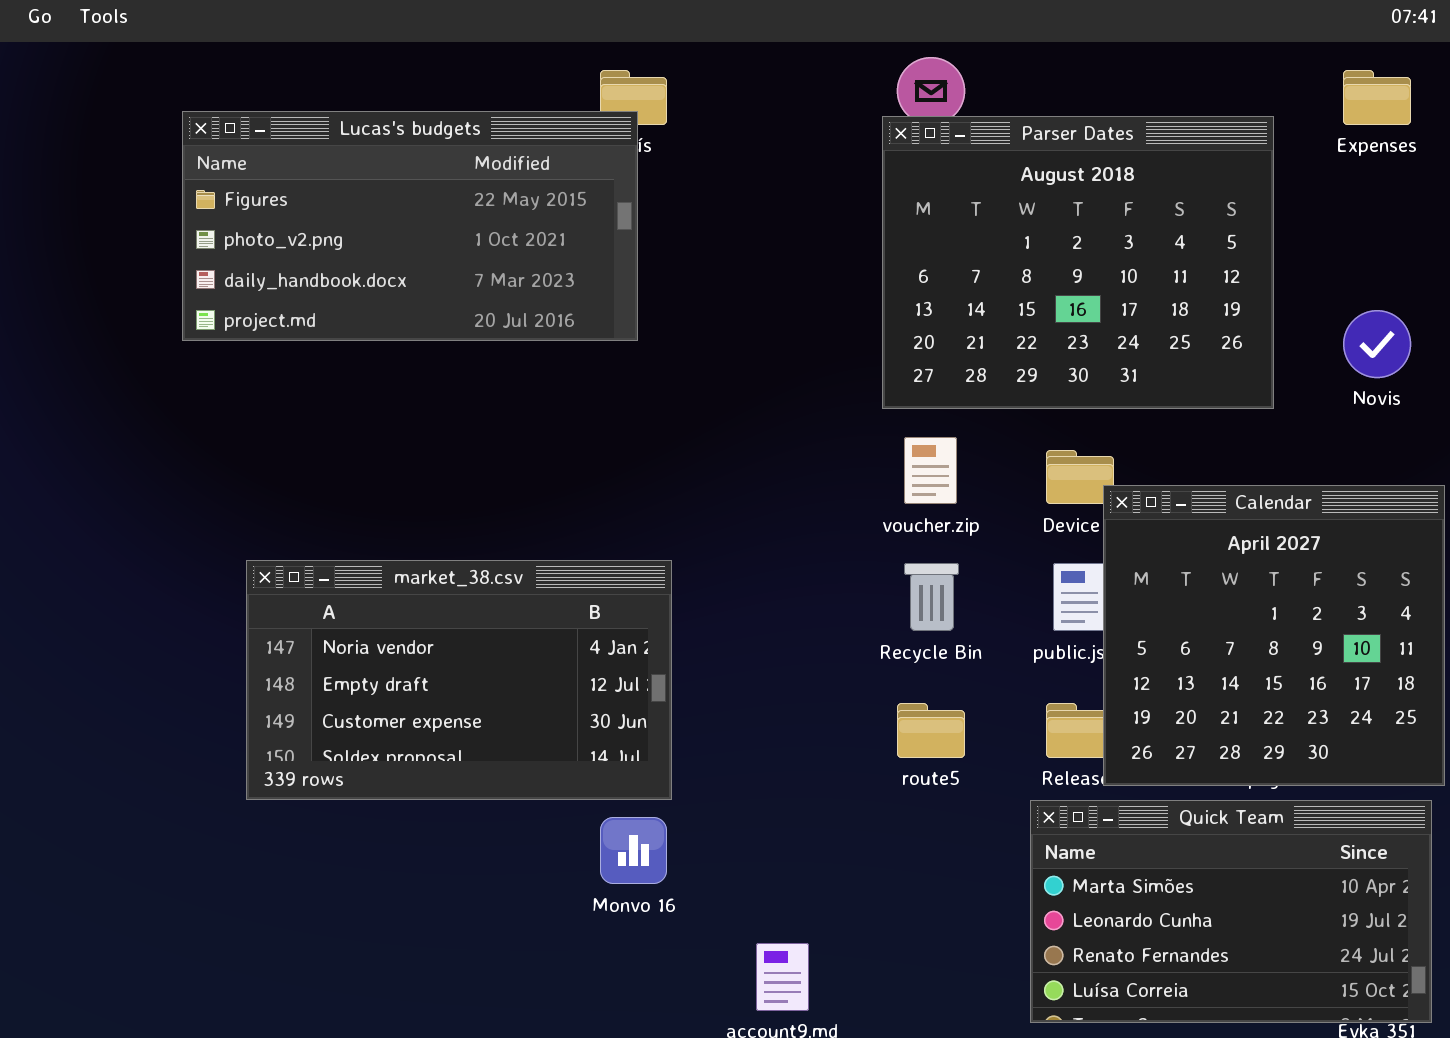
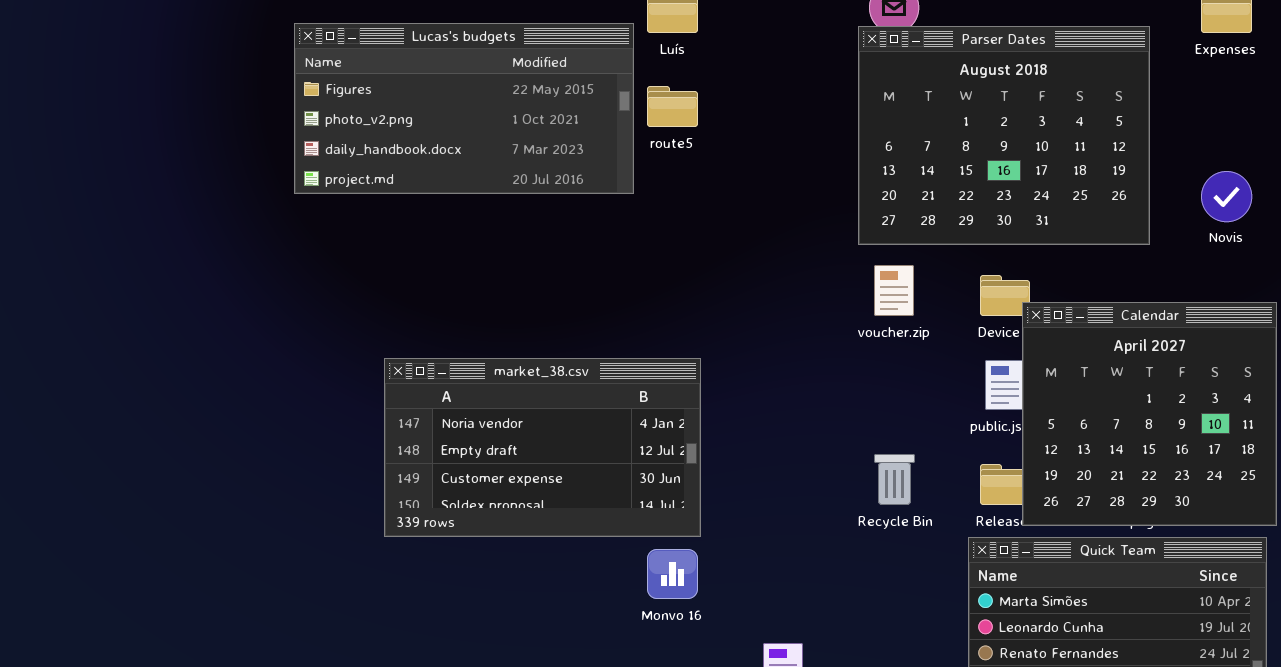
Lucas's budgets: [182,111,638,341] -> [294,23,634,194], moved
Recycle Bin: [904,563,959,631] -> [874,454,915,505], moved
route5: [897,703,965,758] -> [647,86,698,127], moved

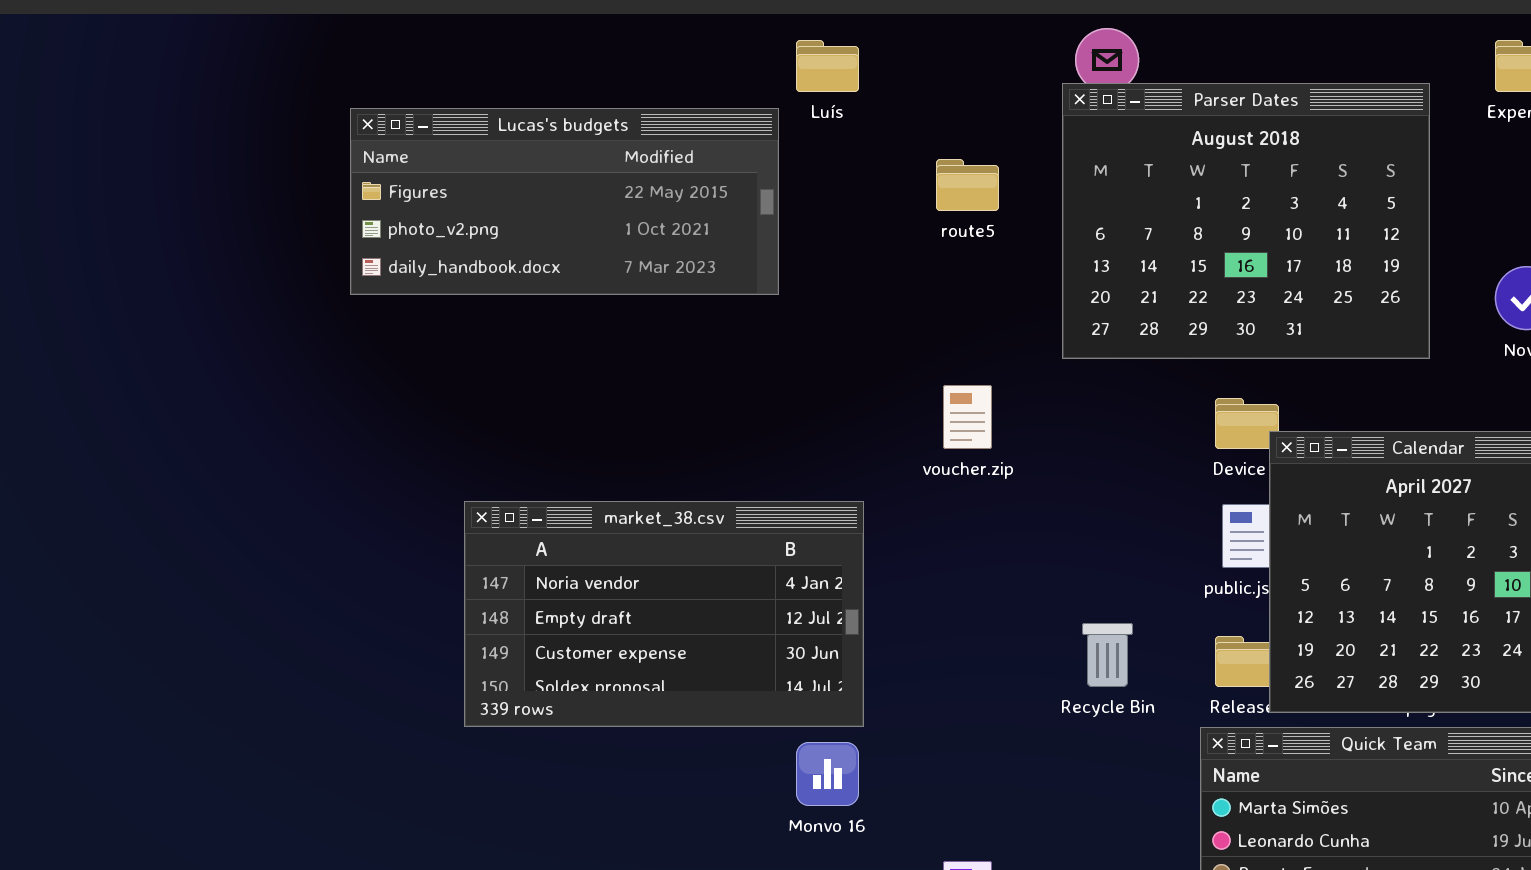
Lucas's budgets: [294,23,634,194] -> [350,108,779,295], resized
route5: [647,86,698,127] -> [936,159,999,211], moved
voucher.zip: [874,265,914,316] -> [943,385,992,449], moved

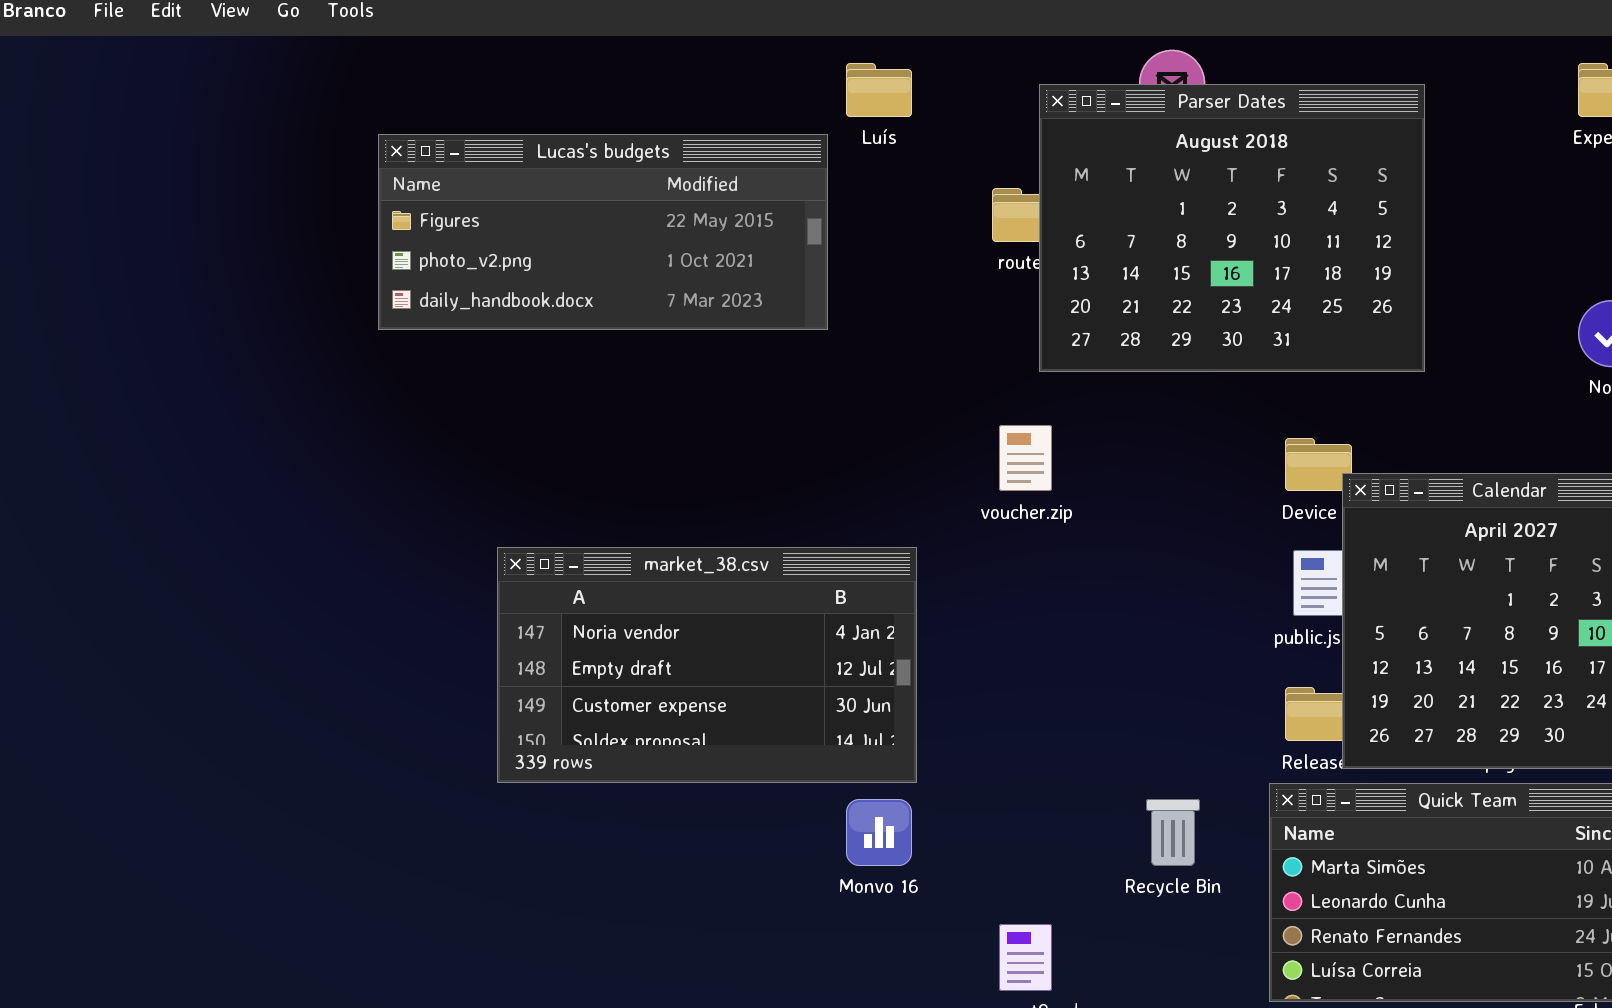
Parser Dates: [1062,83,1430,359] -> [1039,84,1425,372], moved
Recycle Bin: [1082,623,1133,687] -> [1146,799,1200,866], moved

